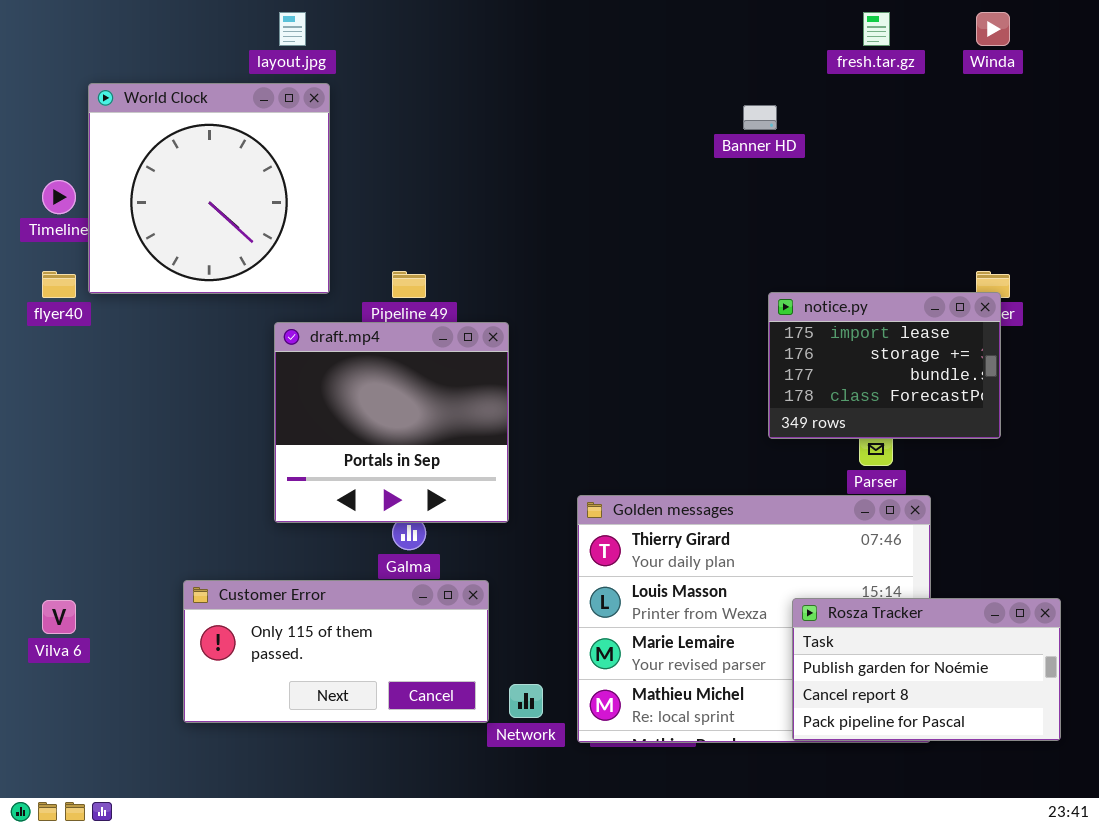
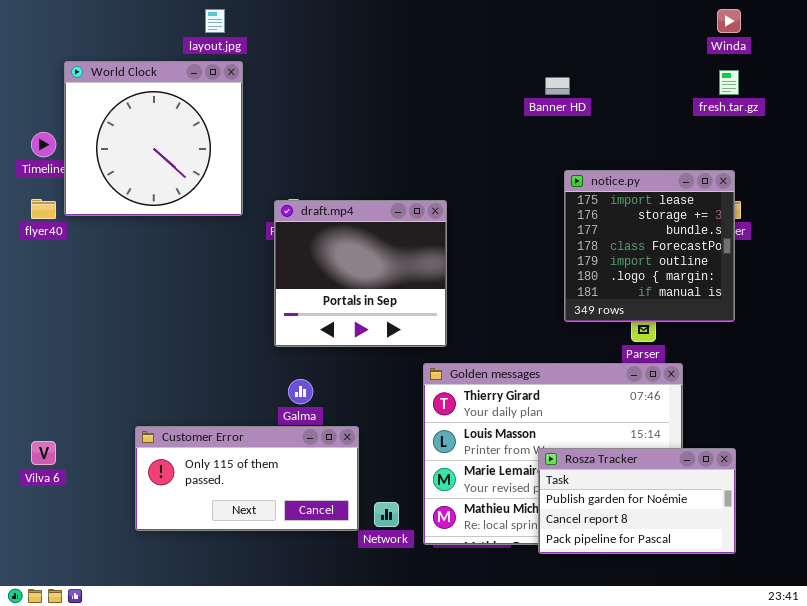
fresh.tar.gz: [863,12,890,46] -> [719,70,739,95], moved
notice.py: [768,292,1001,439] -> [564,170,735,322], resized
draft.mp4: [274,322,509,523] -> [274,200,447,347], moved
Rosza Tracker: [792,598,1061,741] -> [538,448,736,554], moved

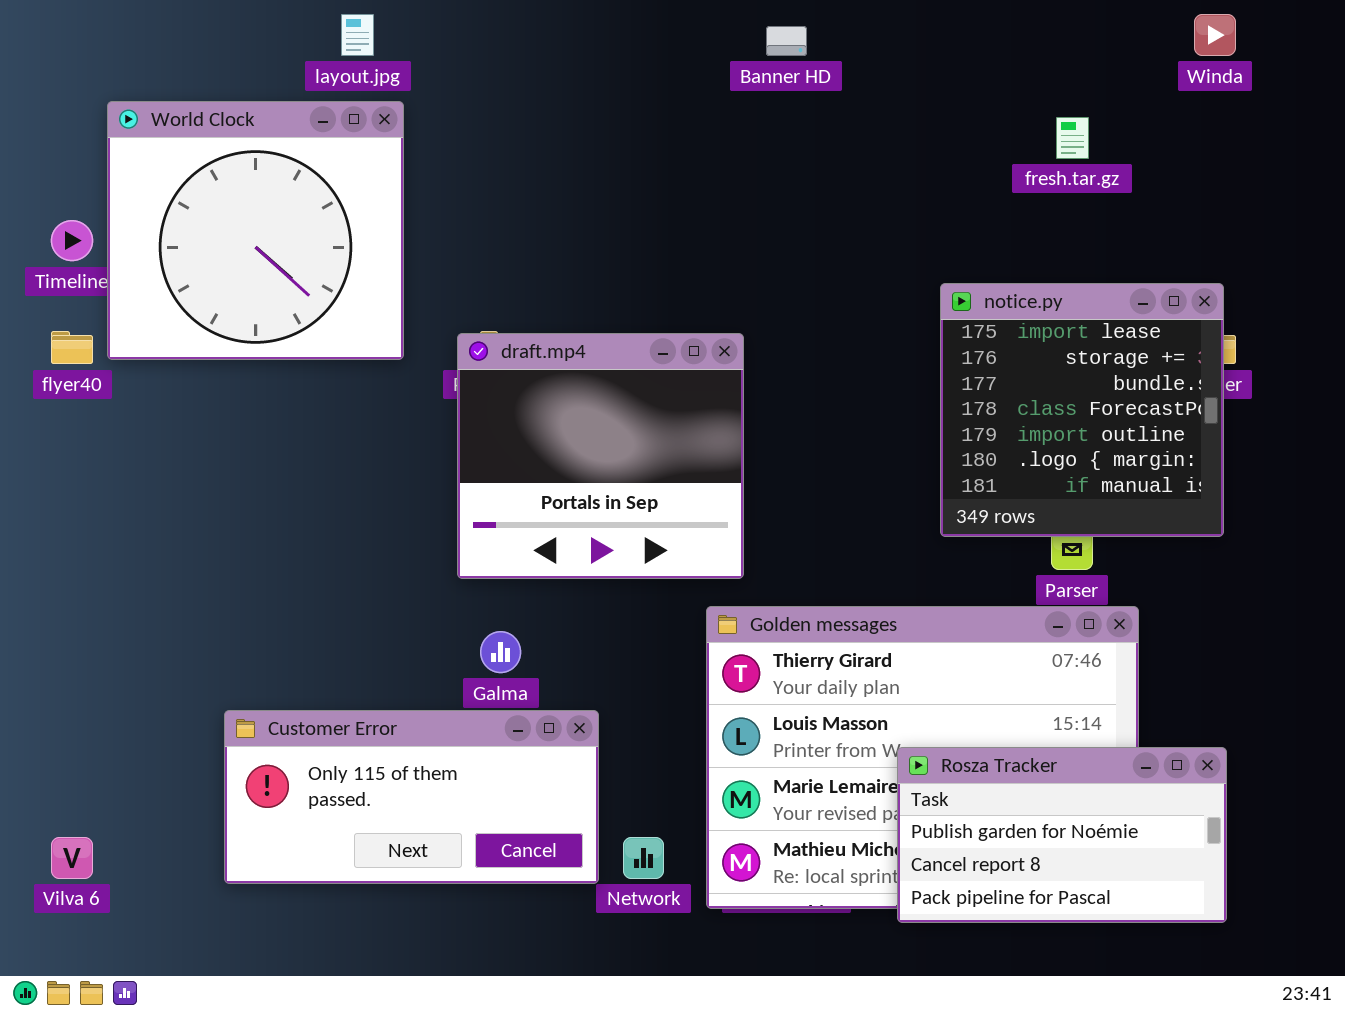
fresh.tar.gz: [719,70,739,95] -> [1056,117,1089,159], moved
Banner HD: [545,77,570,95] -> [766,26,807,56], moved
Vilva 6: [31,441,56,465] -> [51,837,93,879], moved

